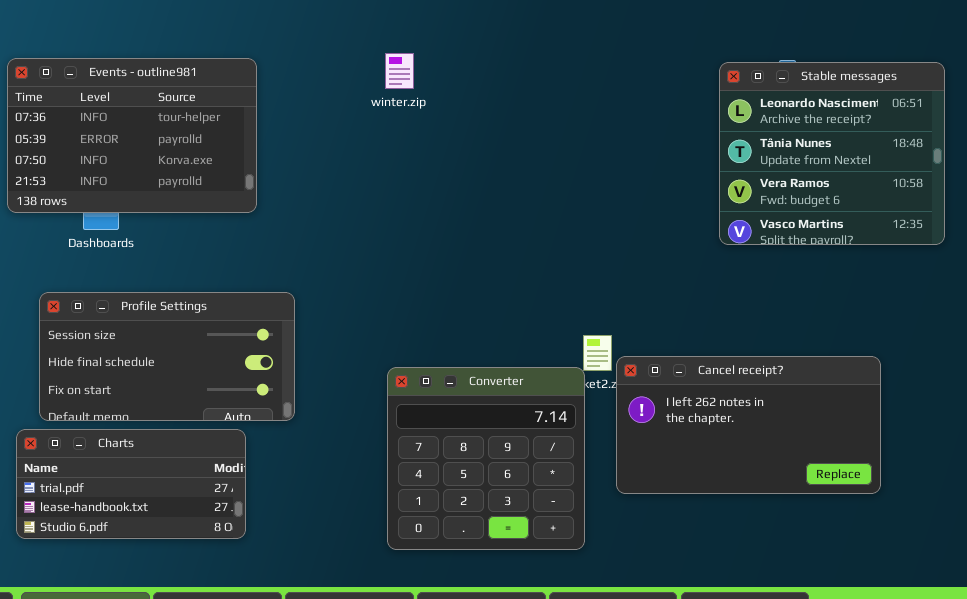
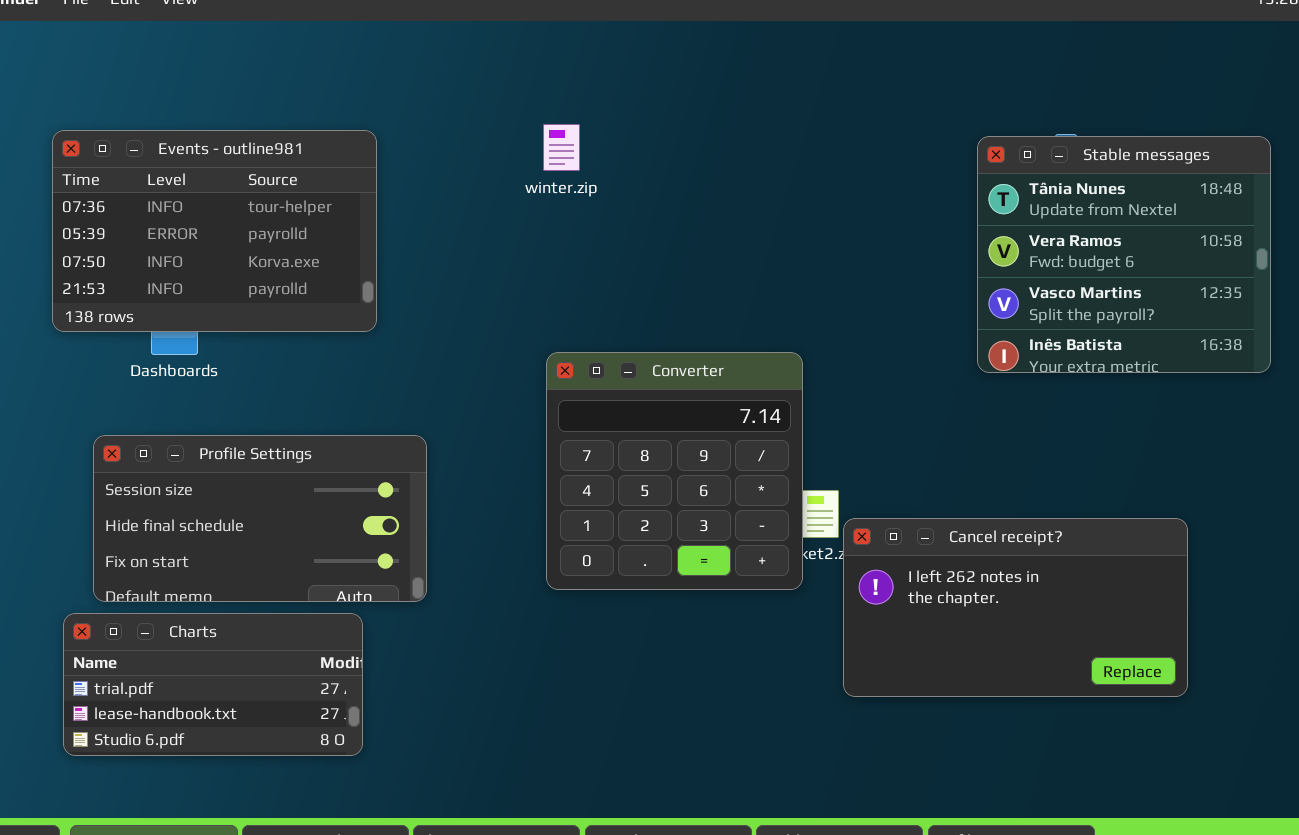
Stable messages: [719,62,945,245] -> [977,136,1271,373], scrolled down 1 row
Converter: [387,367,585,550] -> [546,352,803,590], moved

